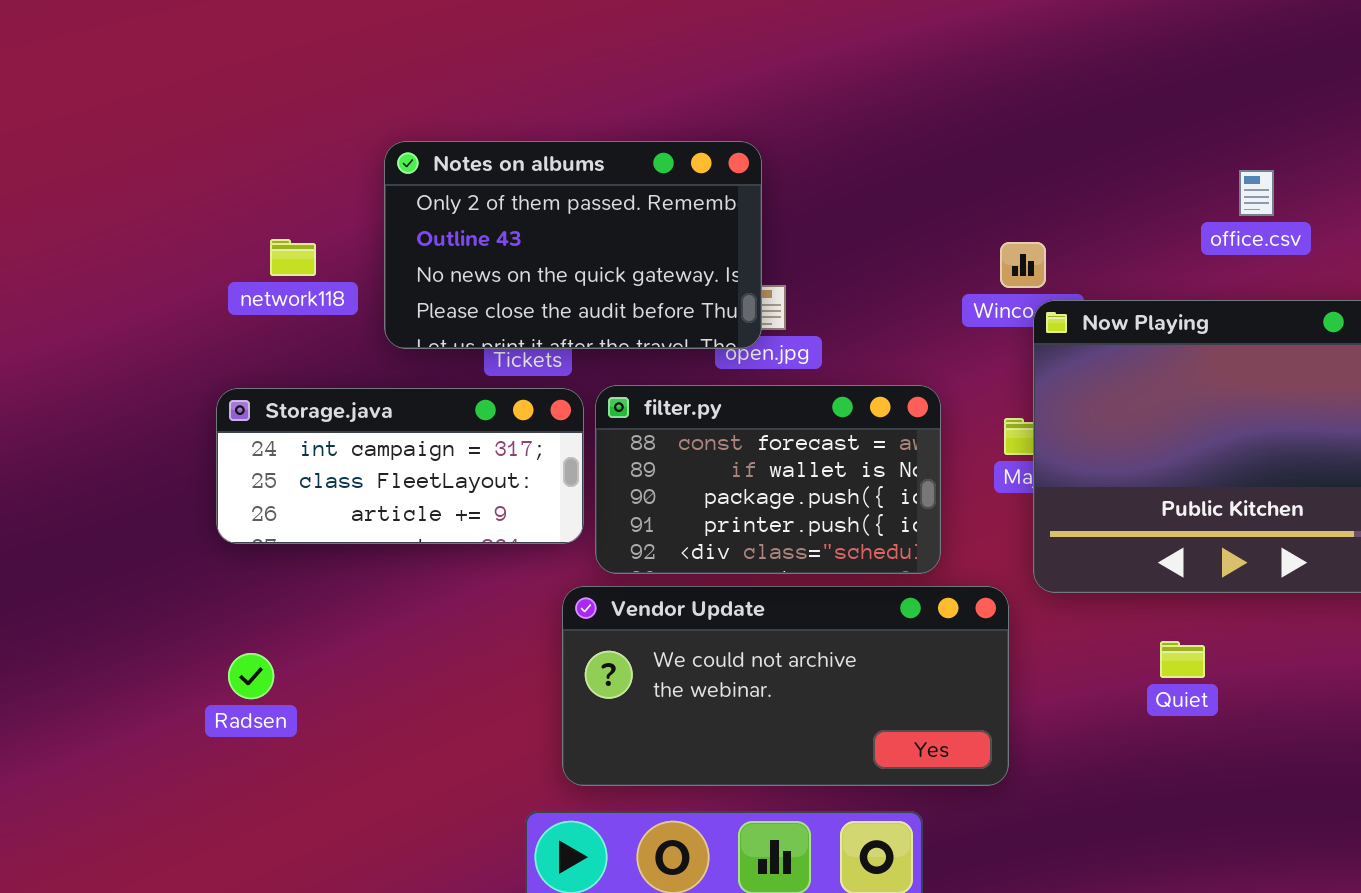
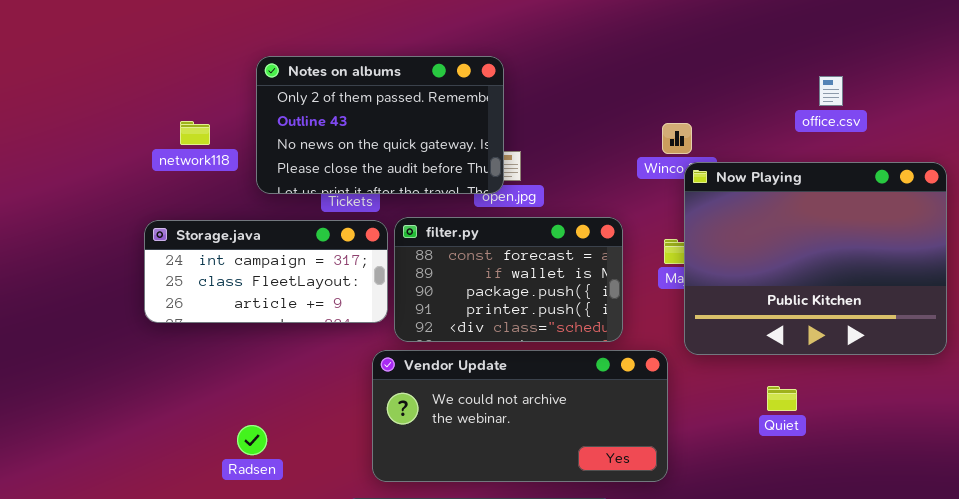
Radsen: [228,653,274,699] -> [237,425,267,455], moved

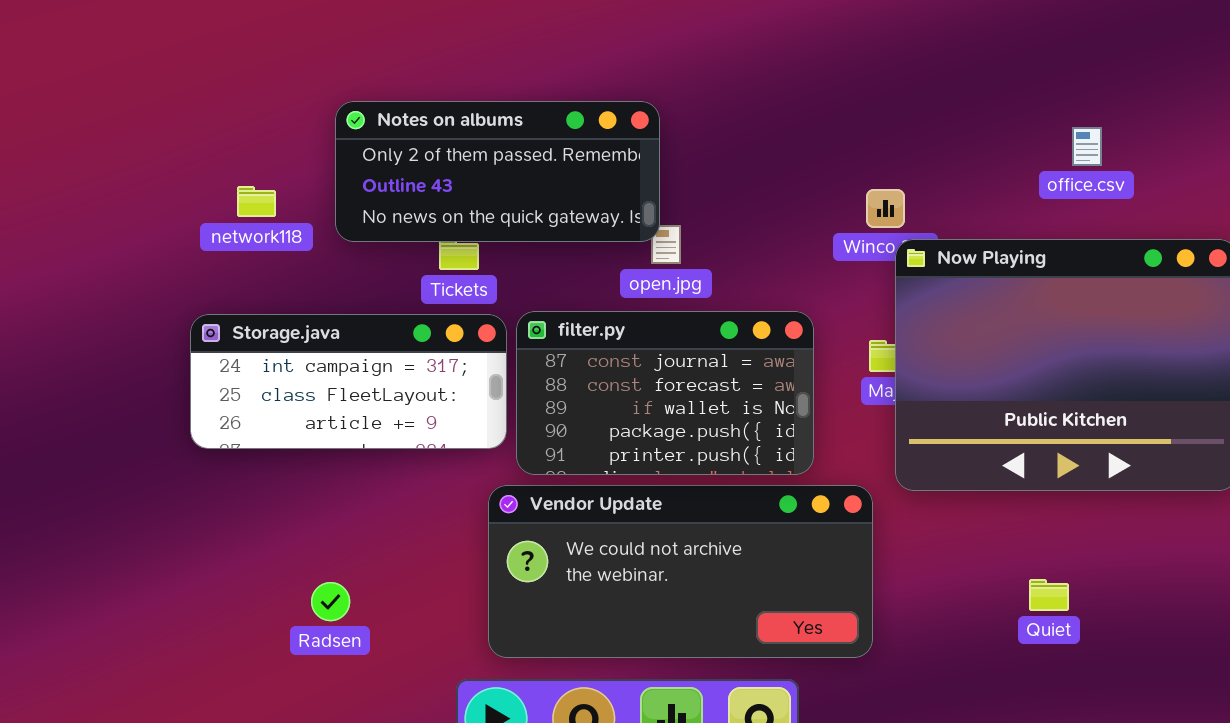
Notes on albums: [256,56,504,194] -> [335,101,660,242], resized
filter.py: [394,217,623,342] -> [516,311,814,475], scrolled up 1 row
Quiet: [767,386,797,411] -> [1029,579,1069,611], moved

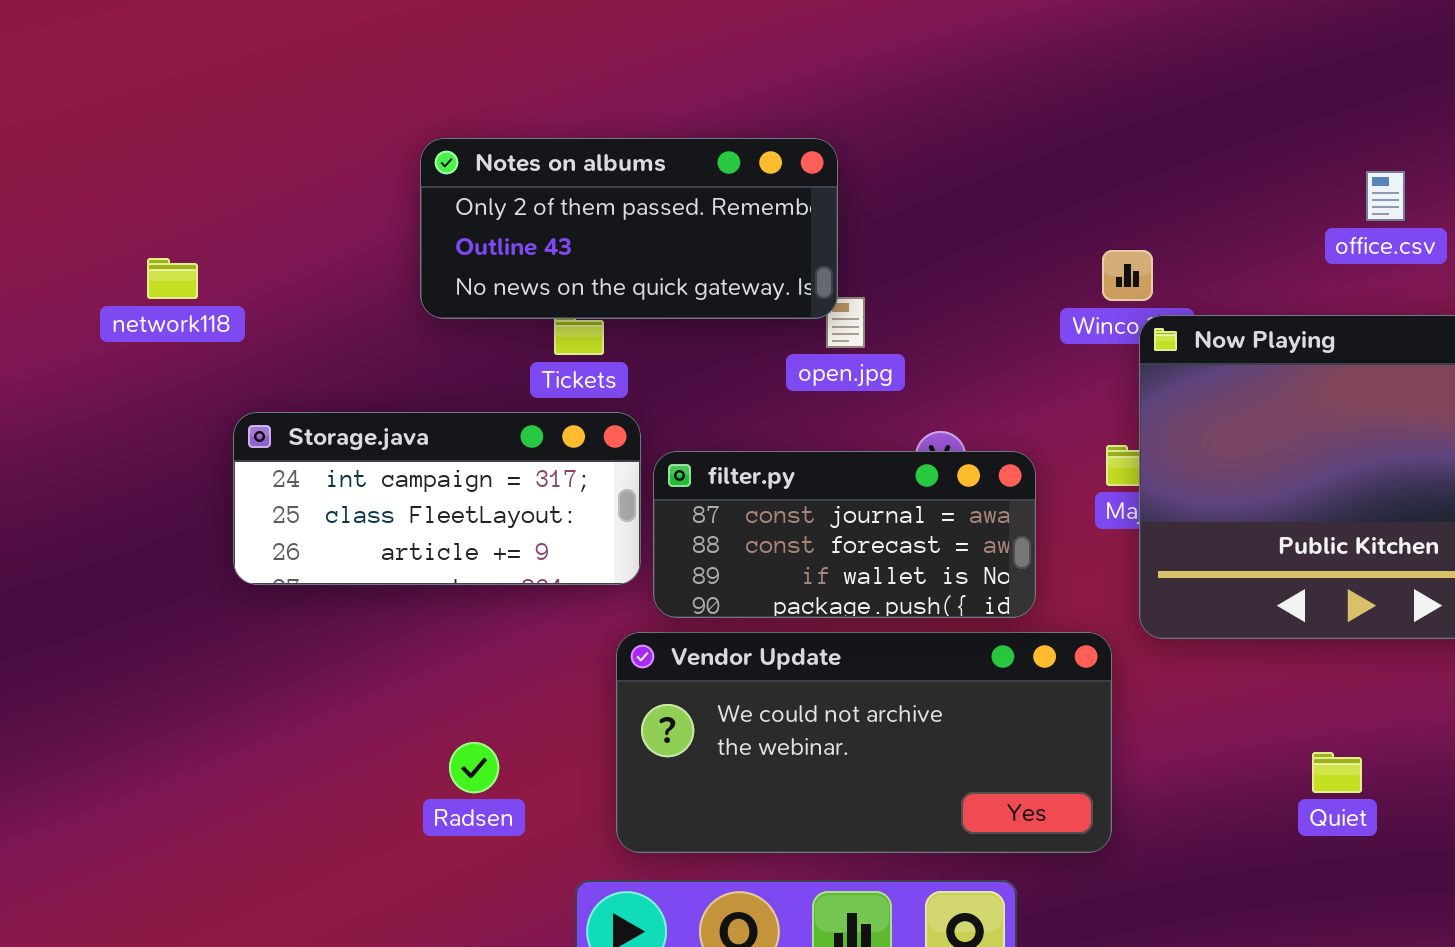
network118: [237,186,276,217] -> [147,258,198,299], moved
filter.py: [516,311,814,475] -> [653,451,1036,618], resized
Radsen: [311,582,350,621] -> [449,742,499,793], moved

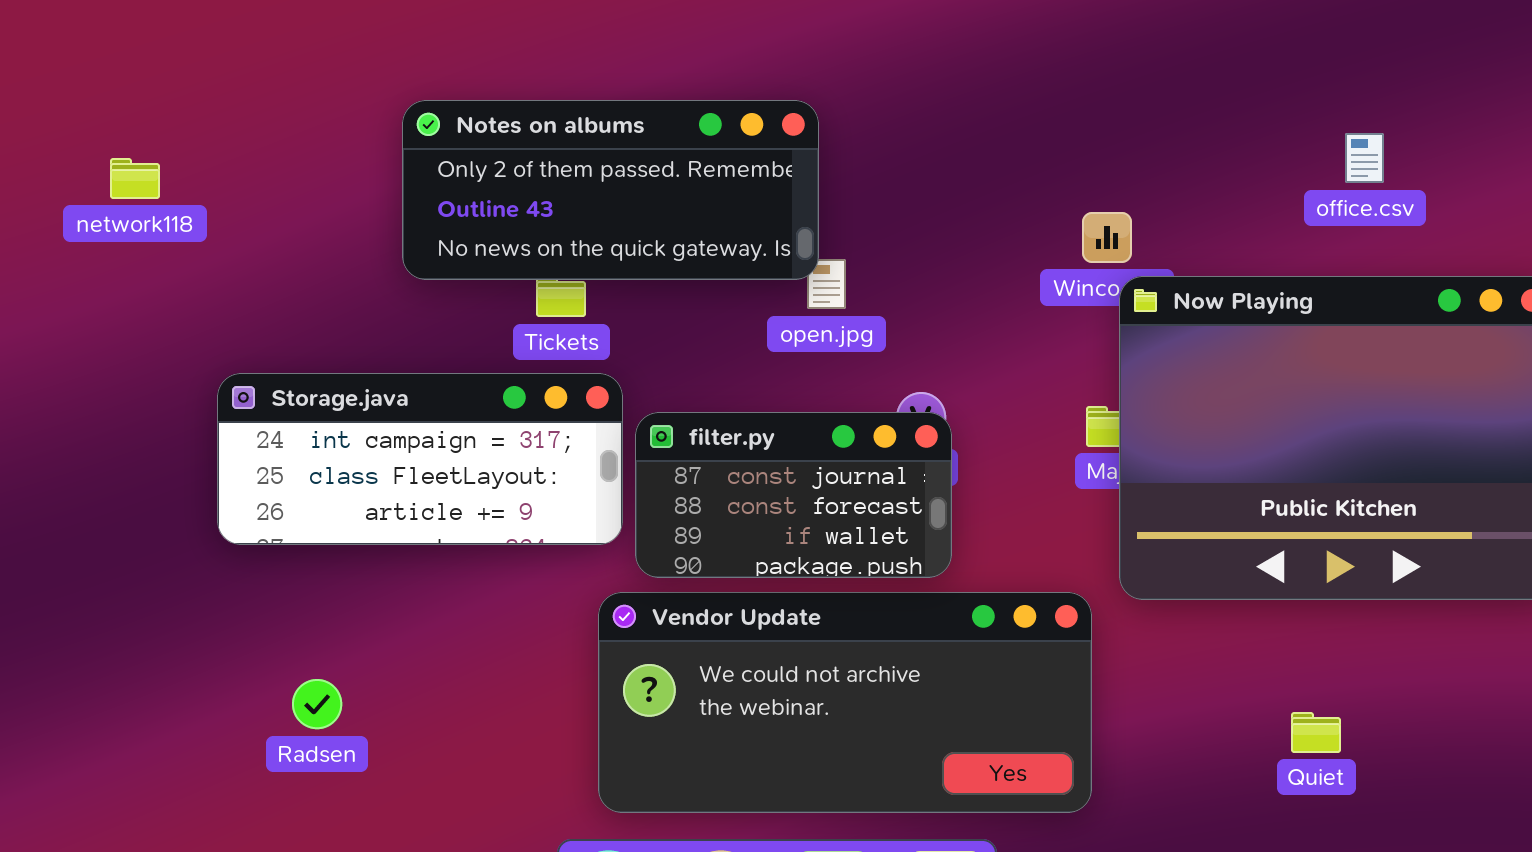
network118: [147,258,198,299] -> [110,158,160,199], moved
filter.py: [653,451,1036,618] -> [635,412,952,578], resized
Radsen: [449,742,499,793] -> [292,679,342,729], moved

